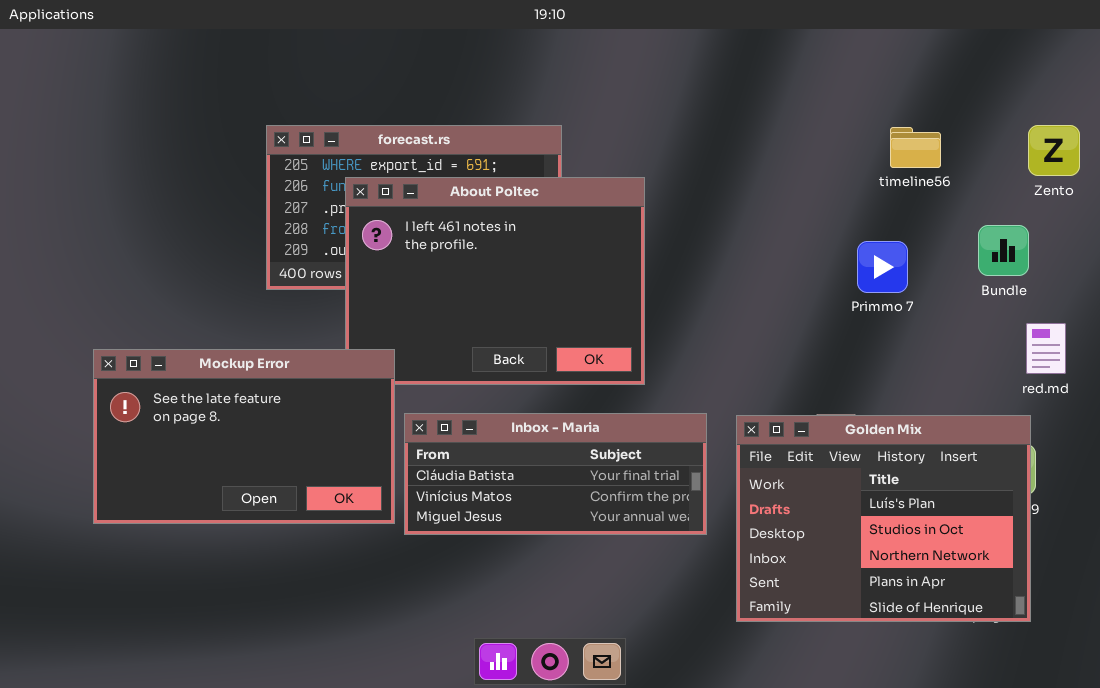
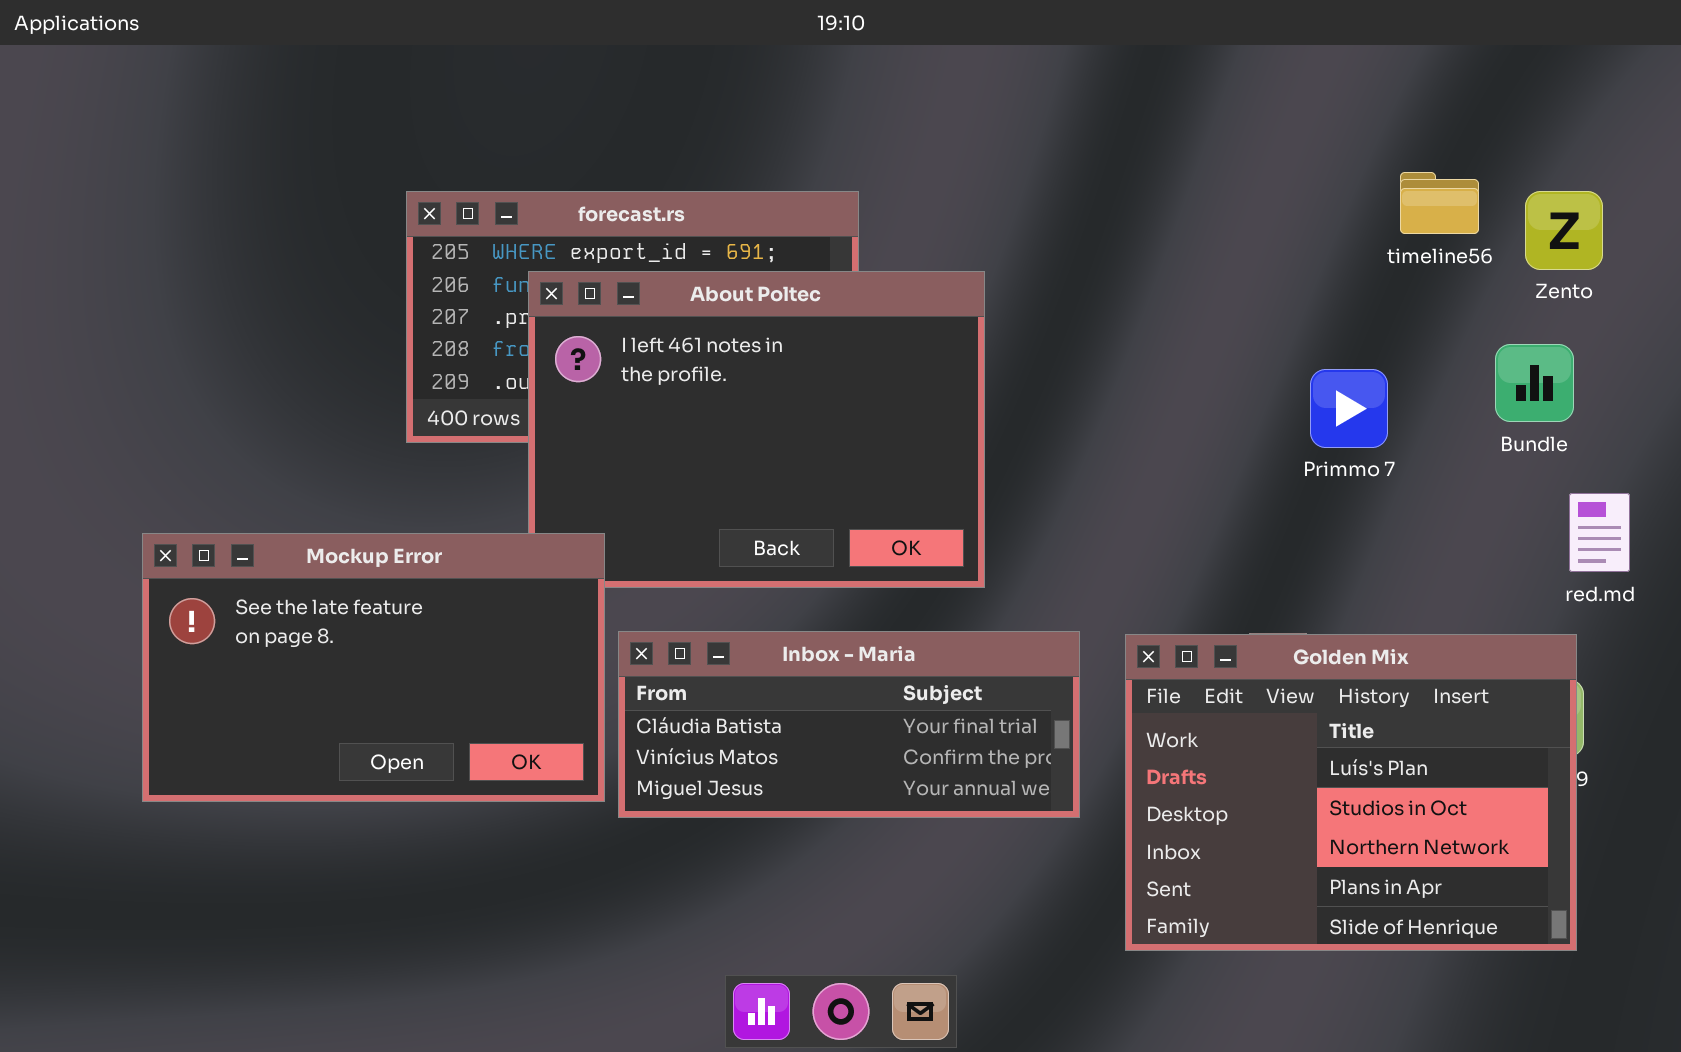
Zento: [1028,125,1080,176] -> [1525,191,1603,270], moved
timeline56: [890,127,941,168] -> [1400,172,1479,234], moved

